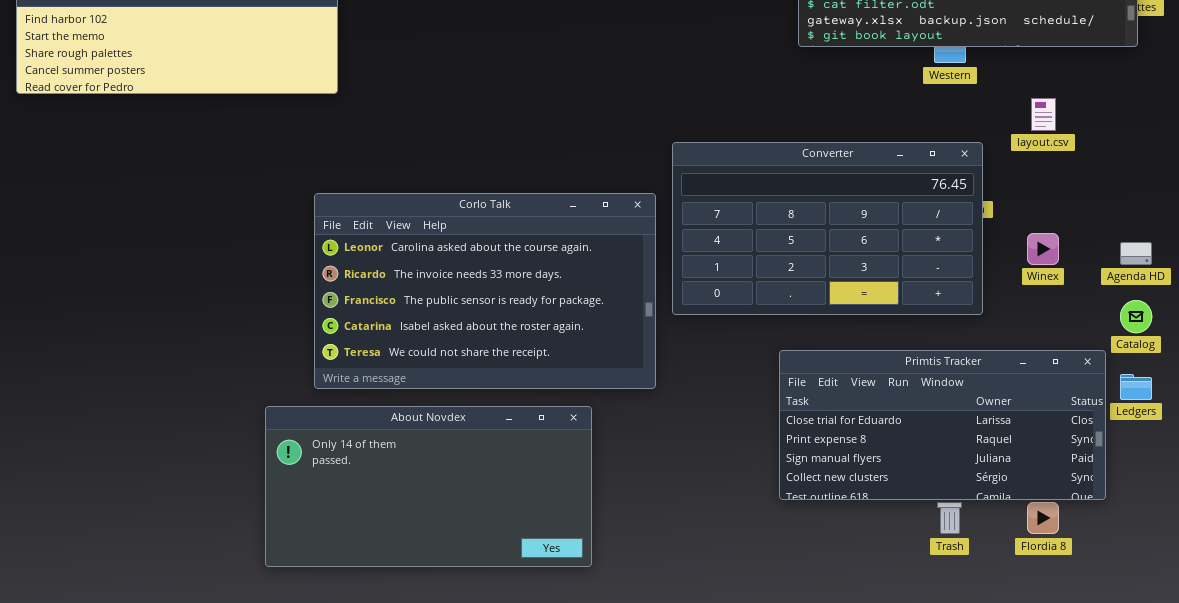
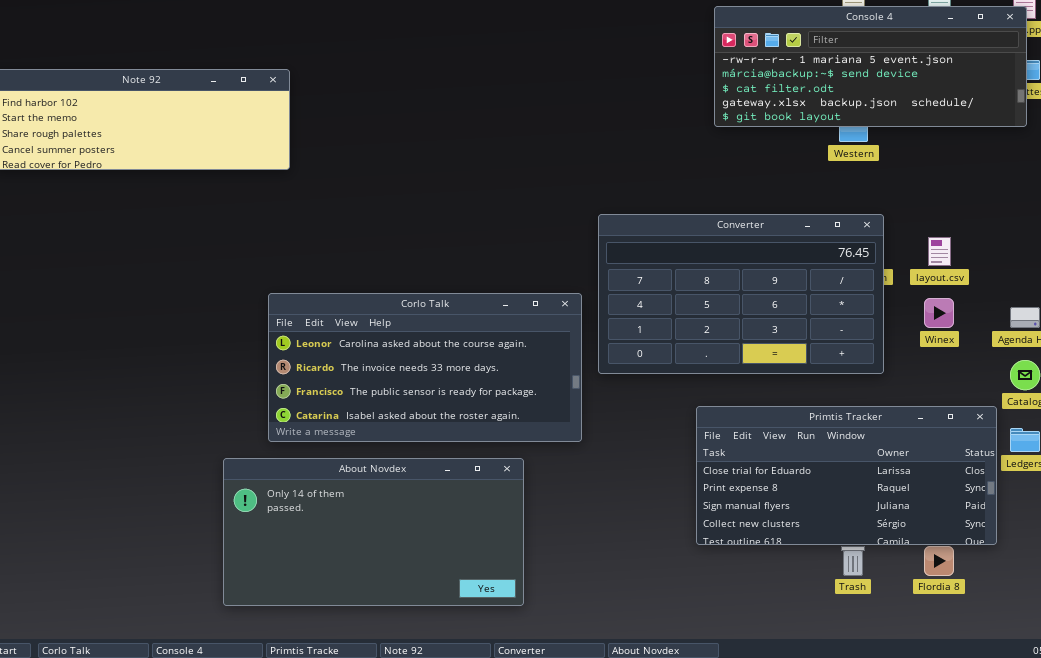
layout.csv: [1031,98,1056,131] -> [928,237,951,266], moved
Corlo Talk: [314,193,656,389] -> [268,293,582,442], resized

